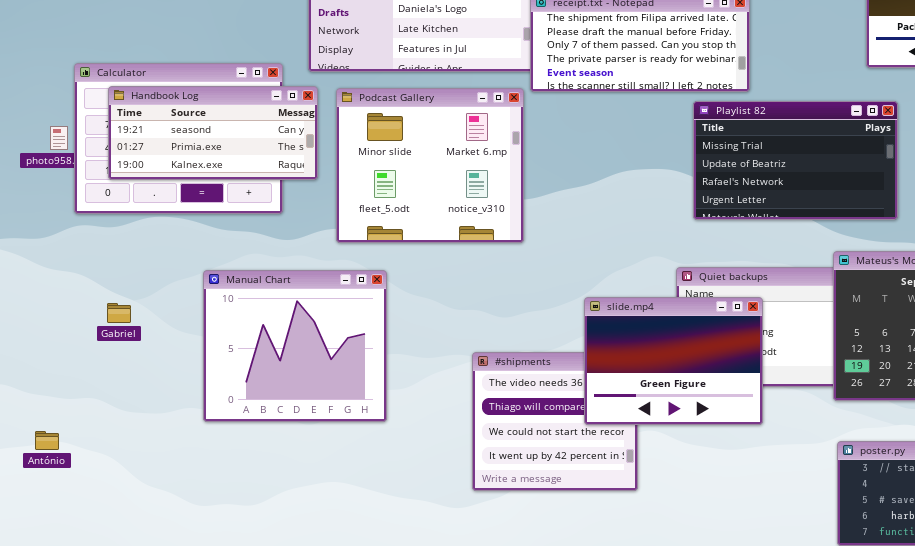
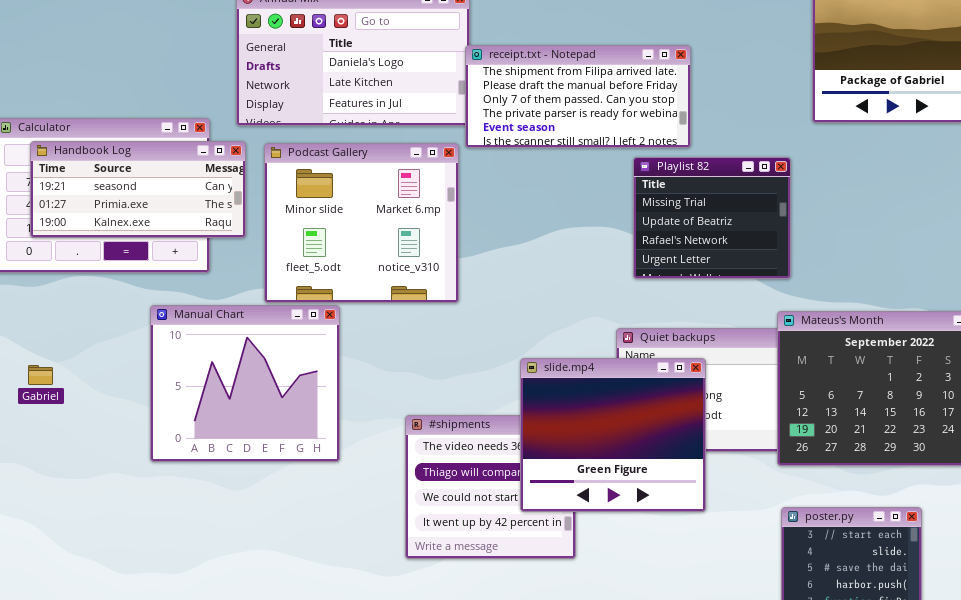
Playlist 82: [693,101,898,220] -> [633,157,791,279], resized
Manual Chart: [203,270,387,422] -> [150,305,340,462], moved
slide.mp4: [584,297,763,425] -> [520,358,706,512], resized

